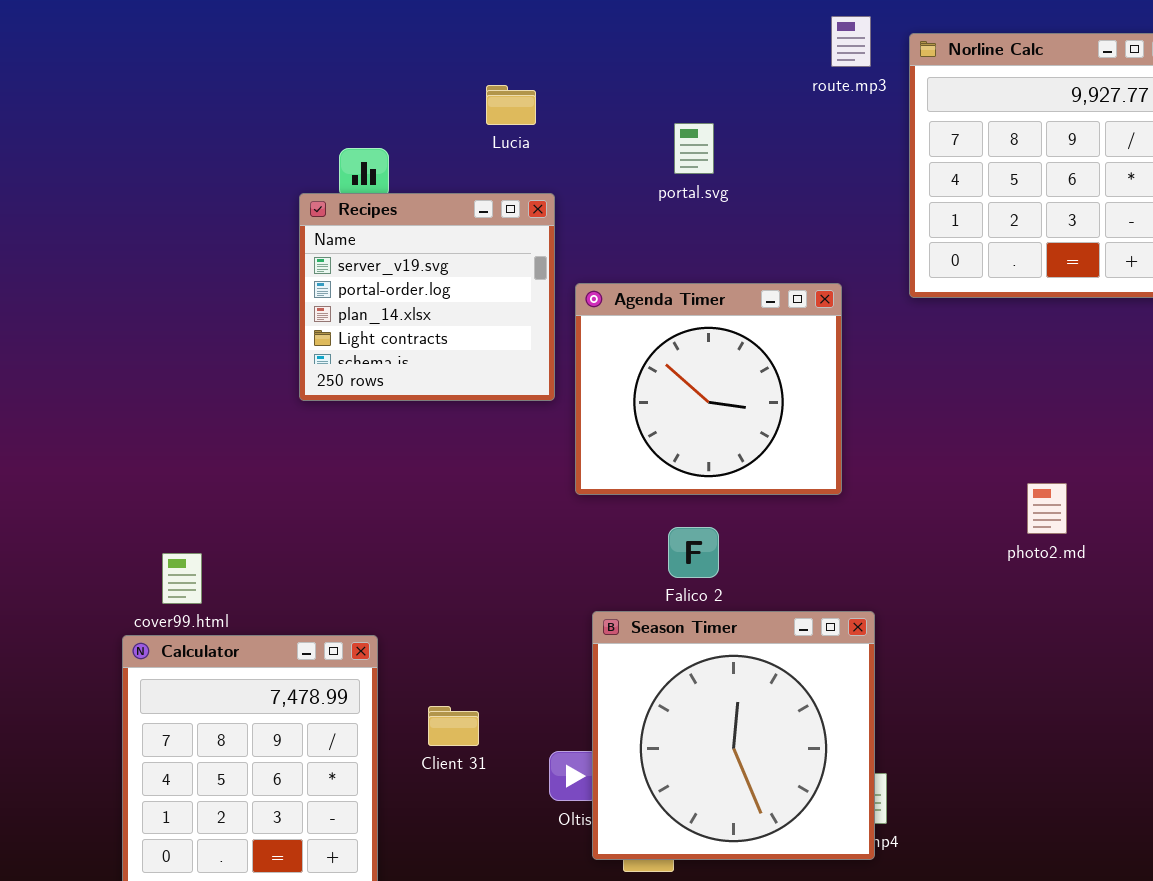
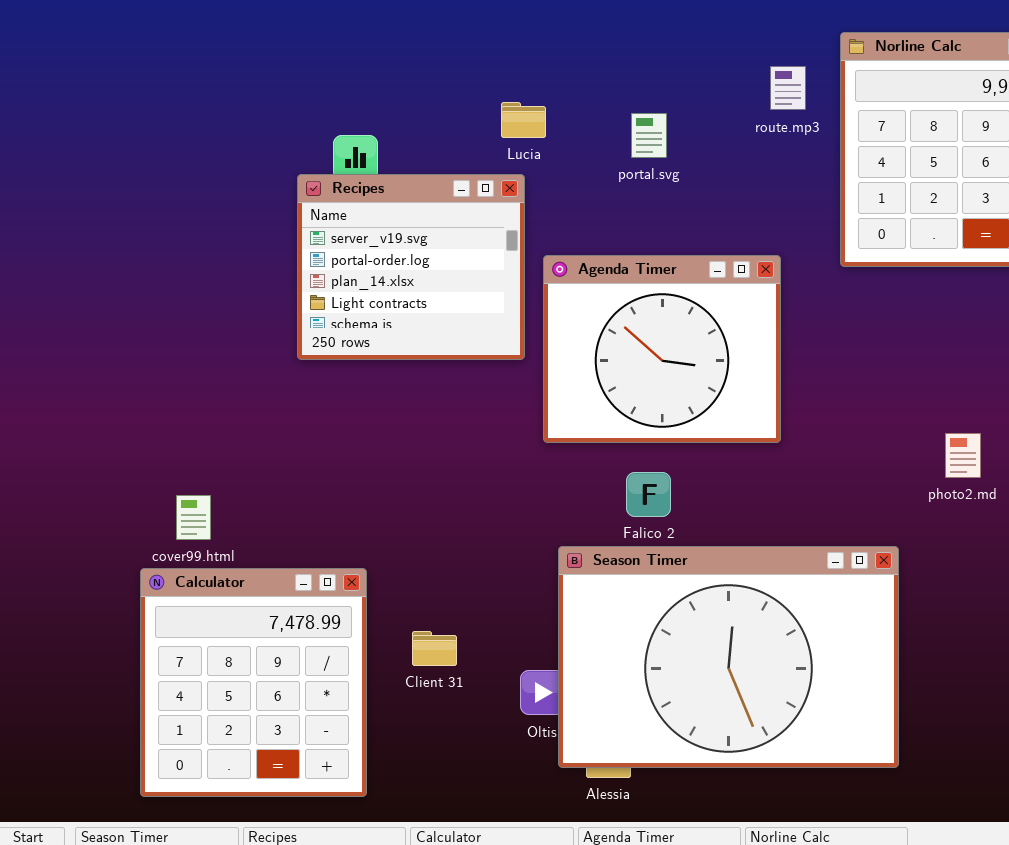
route.mp3: [831,16,871,67] -> [770,66,806,110], moved
Lucia: [486,85,536,125] -> [501,102,546,138], moved
Season Timer: [592,611,875,860] -> [558,546,899,768], resized

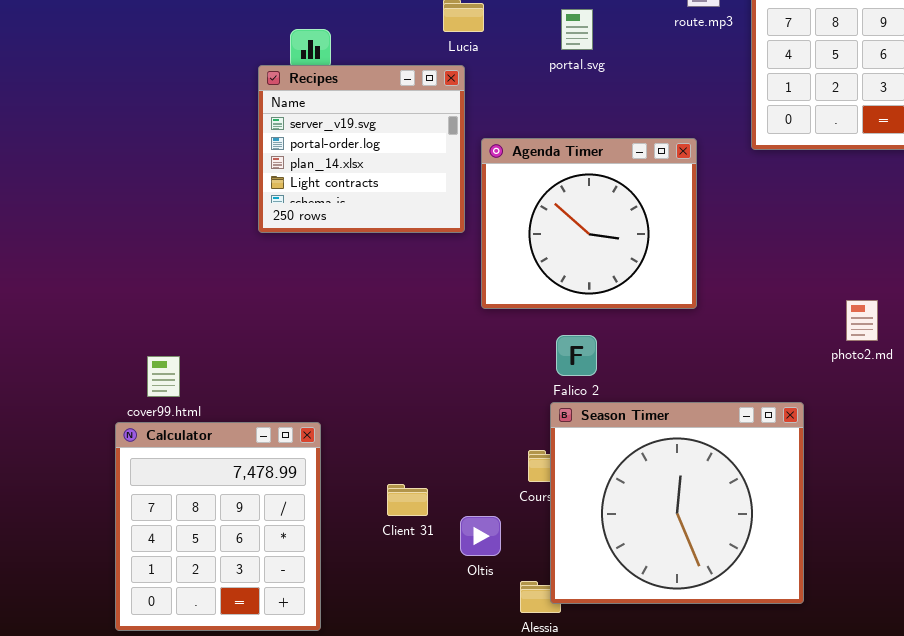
Season Timer: [558,546,899,768] -> [550,402,804,604], resized
Client 31: [412,631,457,666] -> [387,484,428,516], moved

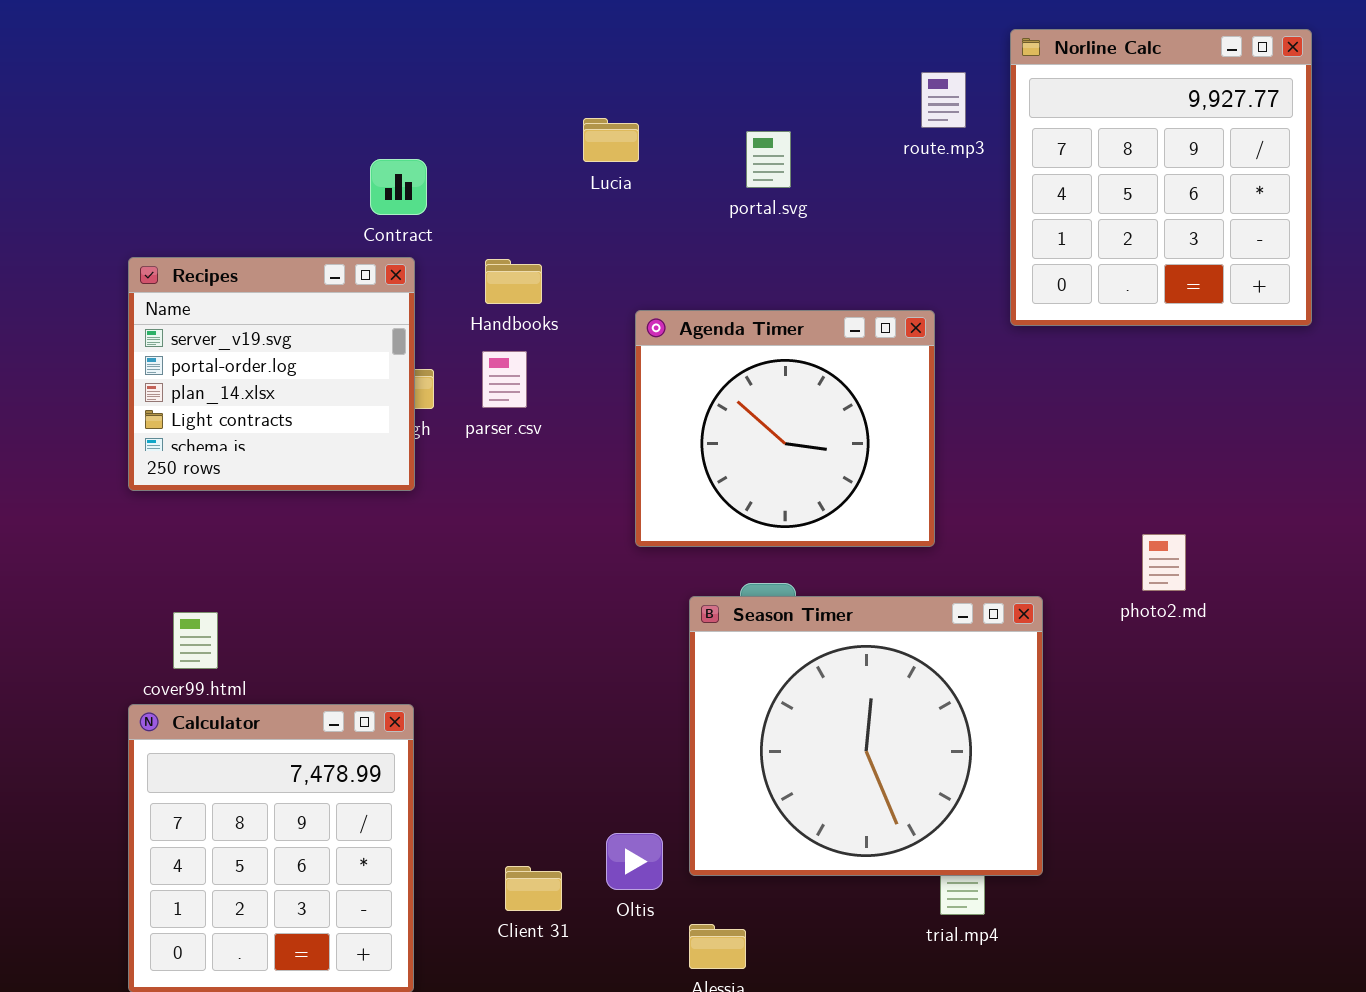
Recipes: [258,65,465,233] -> [128,257,415,491], moved
Season Timer: [550,402,804,604] -> [689,596,1043,876], moved
Client 31: [387,484,428,516] -> [505,866,562,911], moved

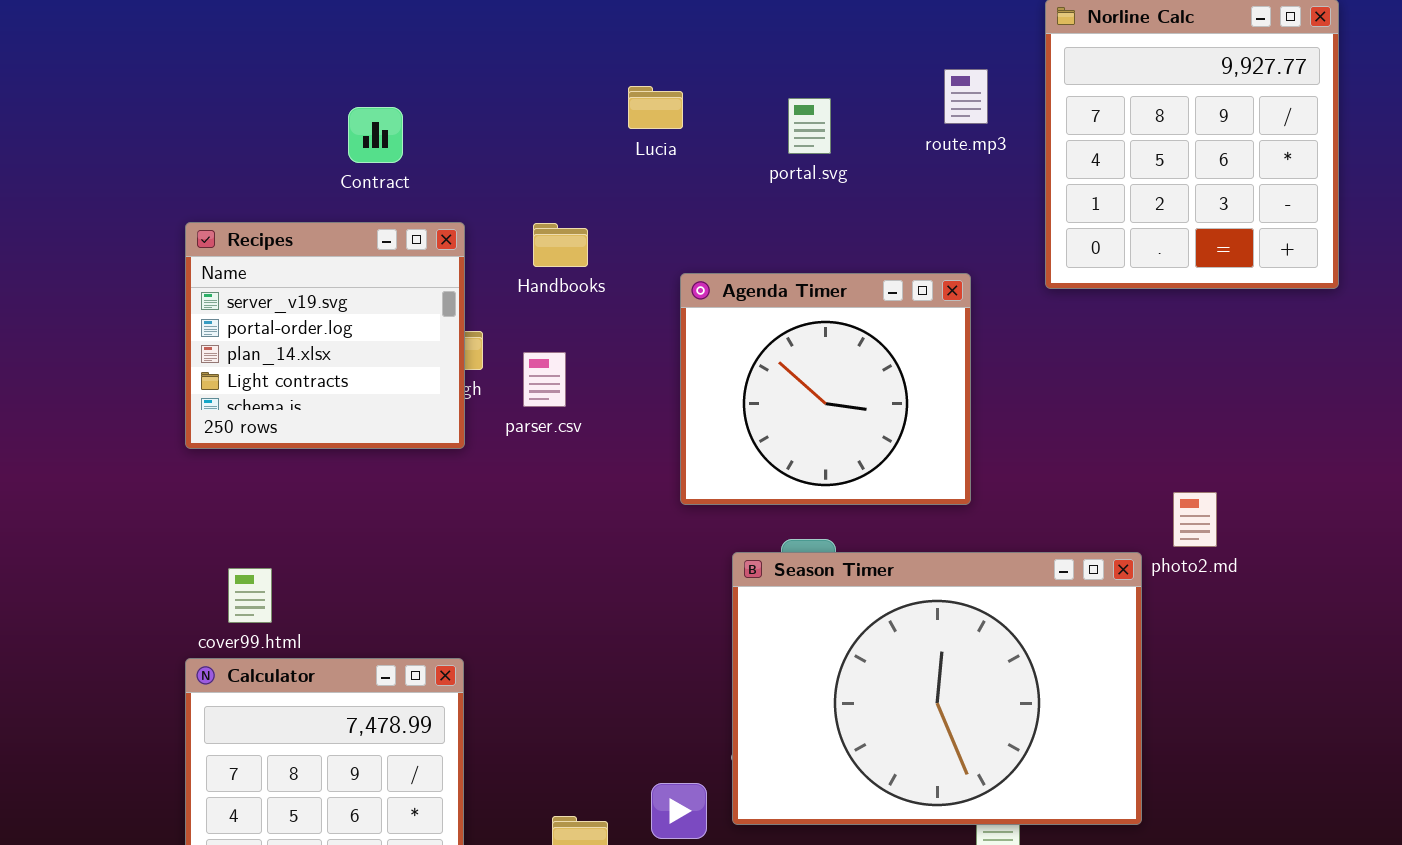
route.mp3: [921,72,966,128] -> [944,69,988,124], moved
Contract: [370,159,427,215] -> [348,107,403,163], moved
parser.csv: [482,351,527,408] -> [523,352,566,407], moved
Season Timer: [689,596,1043,876] -> [732,552,1142,825], resized

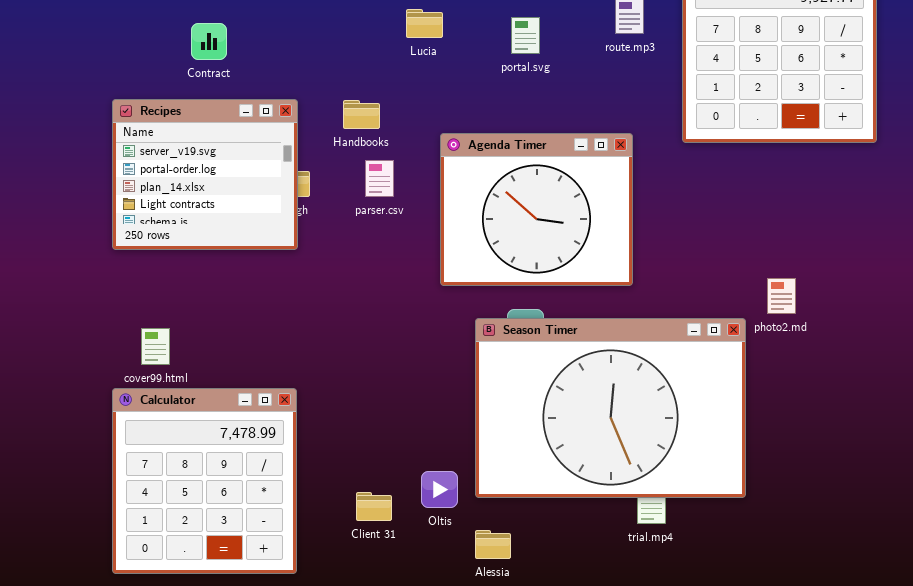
Contract: [348,107,403,163] -> [191,23,227,60], moved
parser.csv: [523,352,566,407] -> [365,160,394,197], moved

